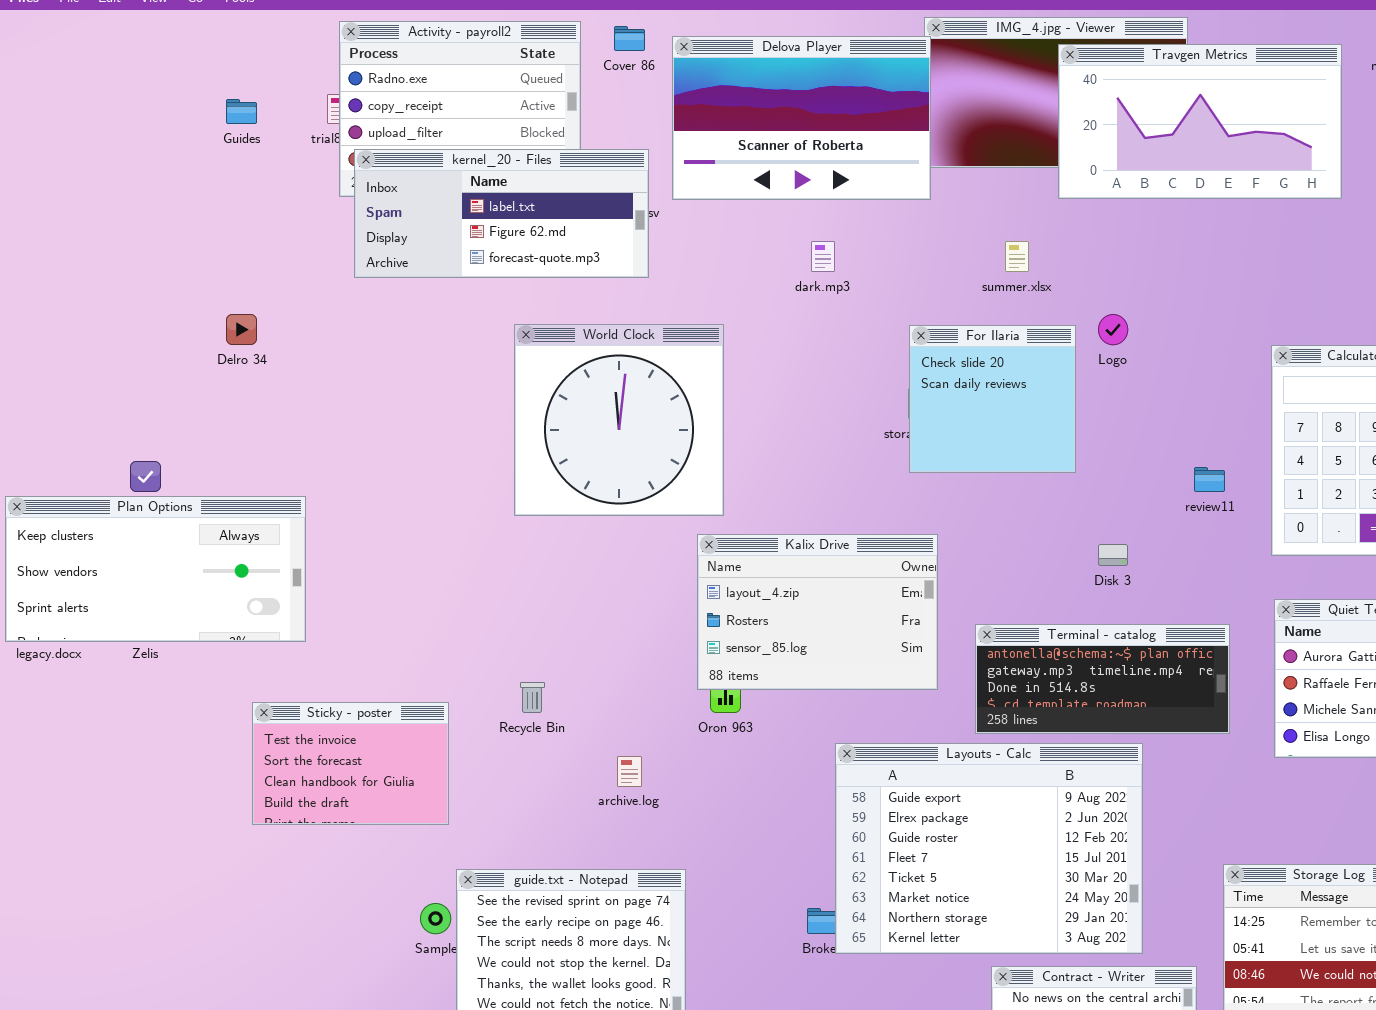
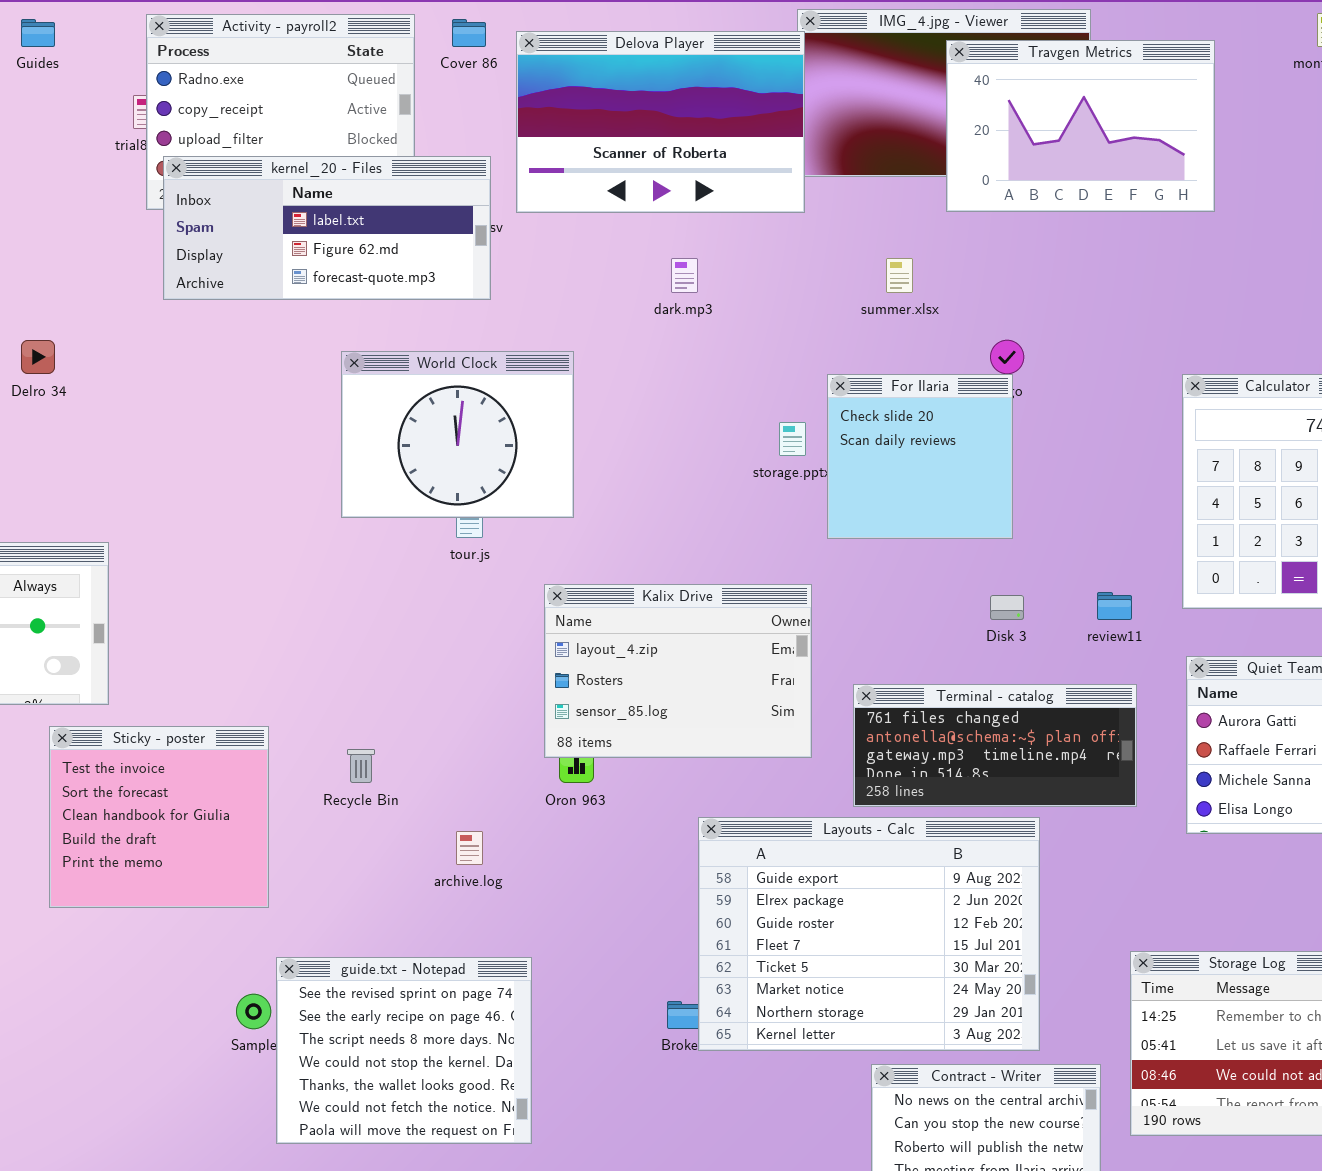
Travgen Metrics: [1058,44,1342,199] -> [946,40,1215,212], resized
Guides: [226,99,257,124] -> [21,19,55,47], moved
World Clock: [514,324,724,516] -> [341,351,574,518], resized
For Ilaria: [909,325,1076,473] -> [827,374,1013,539], moved
review11: [1194,467,1225,492] -> [1097,592,1132,620], moved
Terminal - catalog: [975,624,1230,734] -> [853,684,1137,807], scrolled up 1 row
Sticky - poster: [252,702,449,825] -> [49,726,269,908], resized

